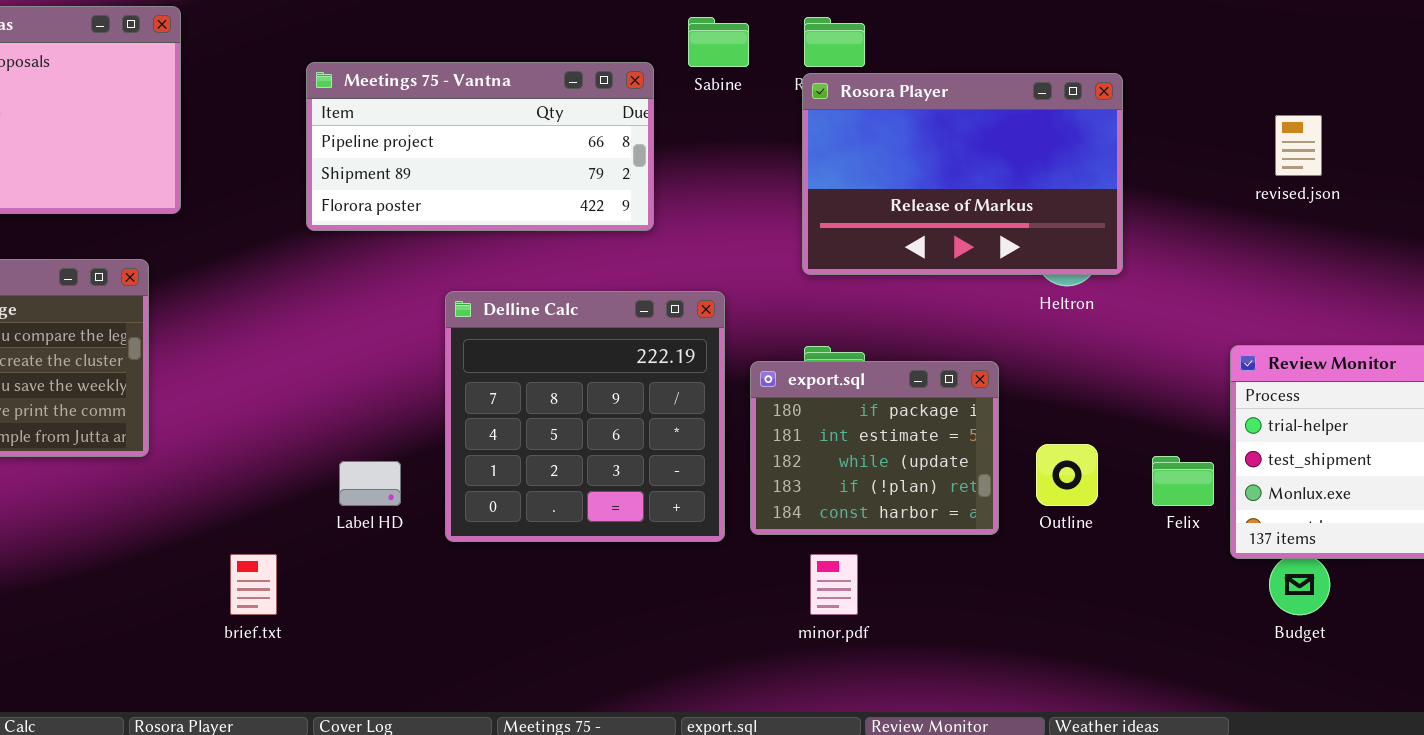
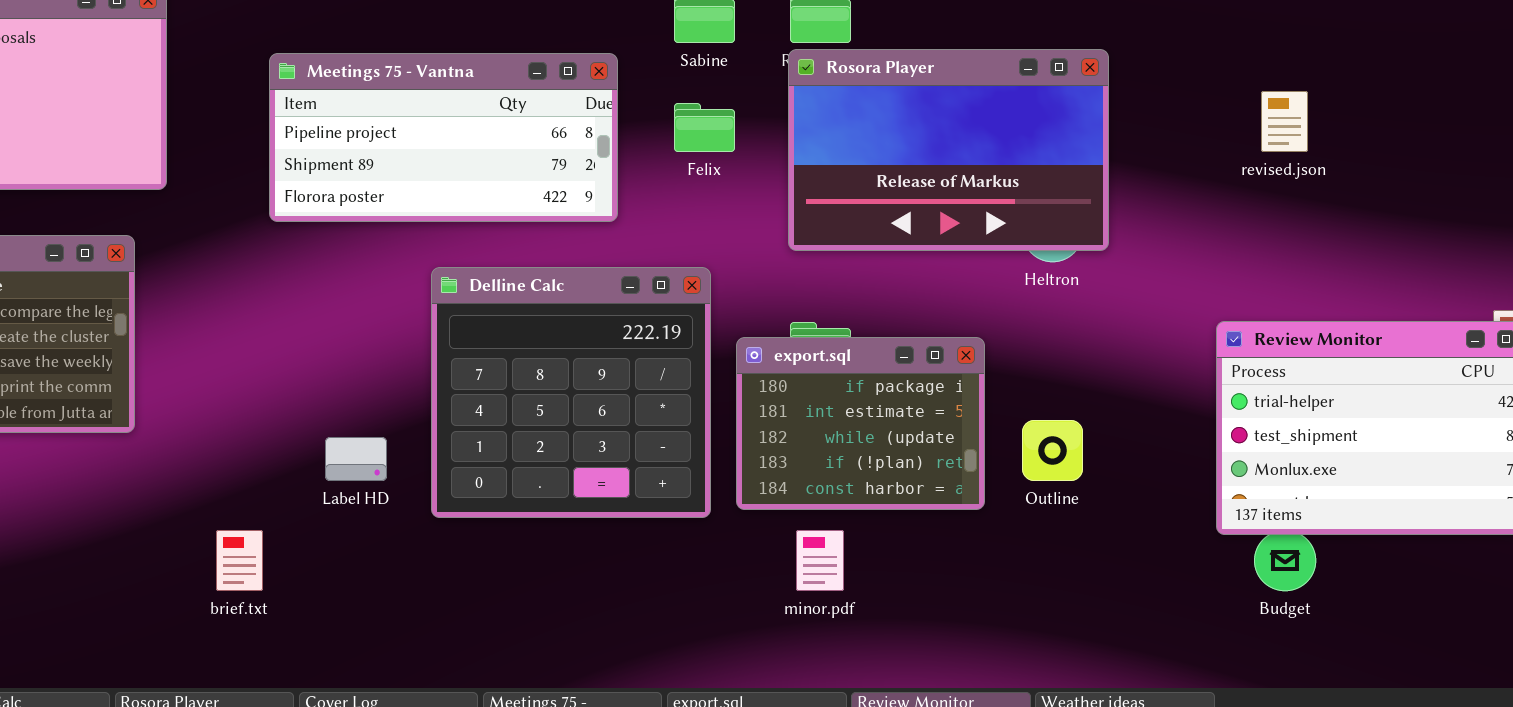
Meetings 75 - Vantna: [306,62,654,231] -> [269,53,618,222], moved
Felix: [1152,456,1214,506] -> [674,103,735,152], moved

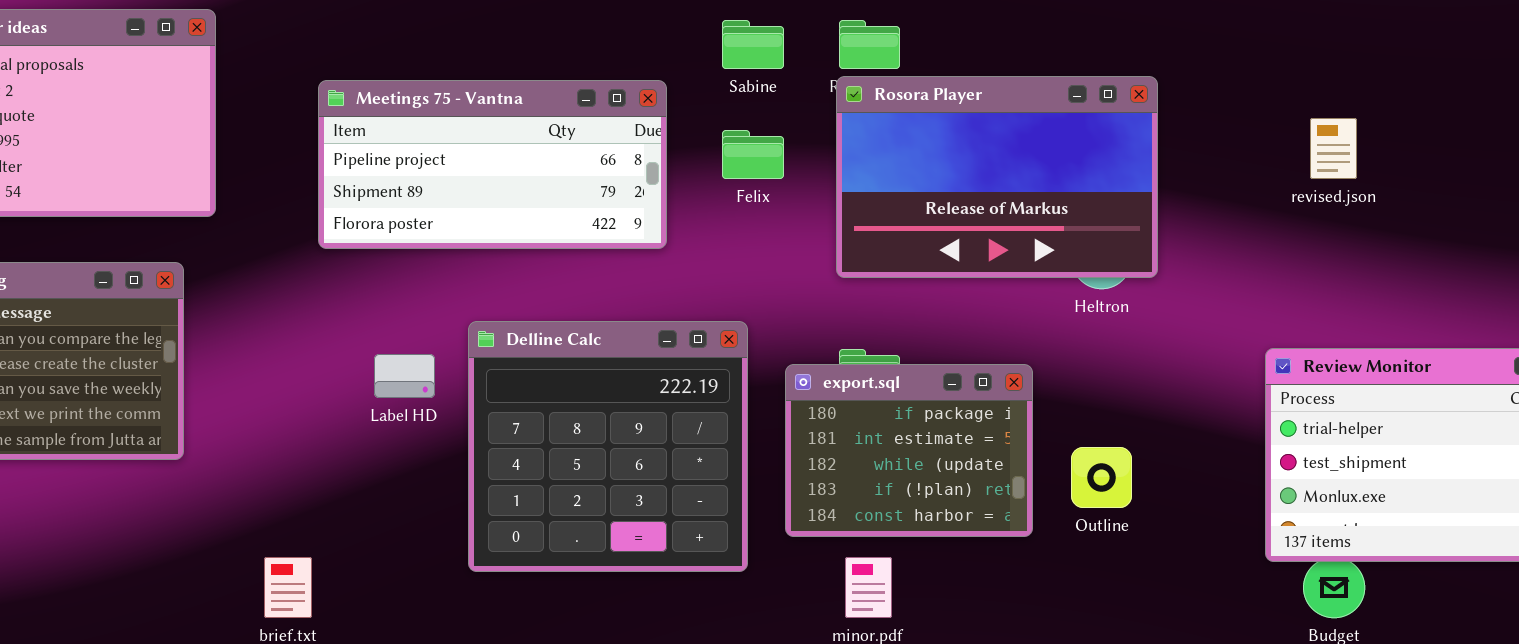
Delline Calc: [431,267,711,518] -> [468,321,748,572], moved
Label HD: [325,437,387,481] -> [374,354,435,398], moved

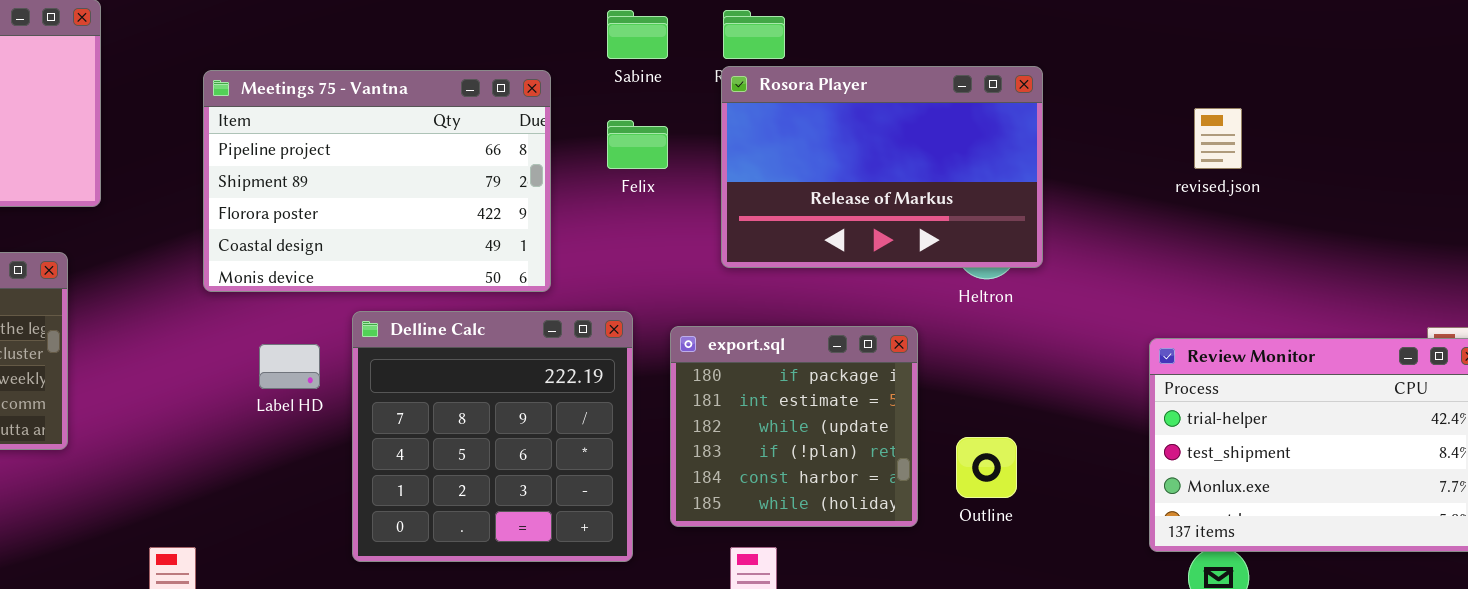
Meetings 75 - Vantna: [318,80,667,249] -> [203,70,551,292], resized
export.sql: [785,364,1033,537] -> [670,326,918,527], resized

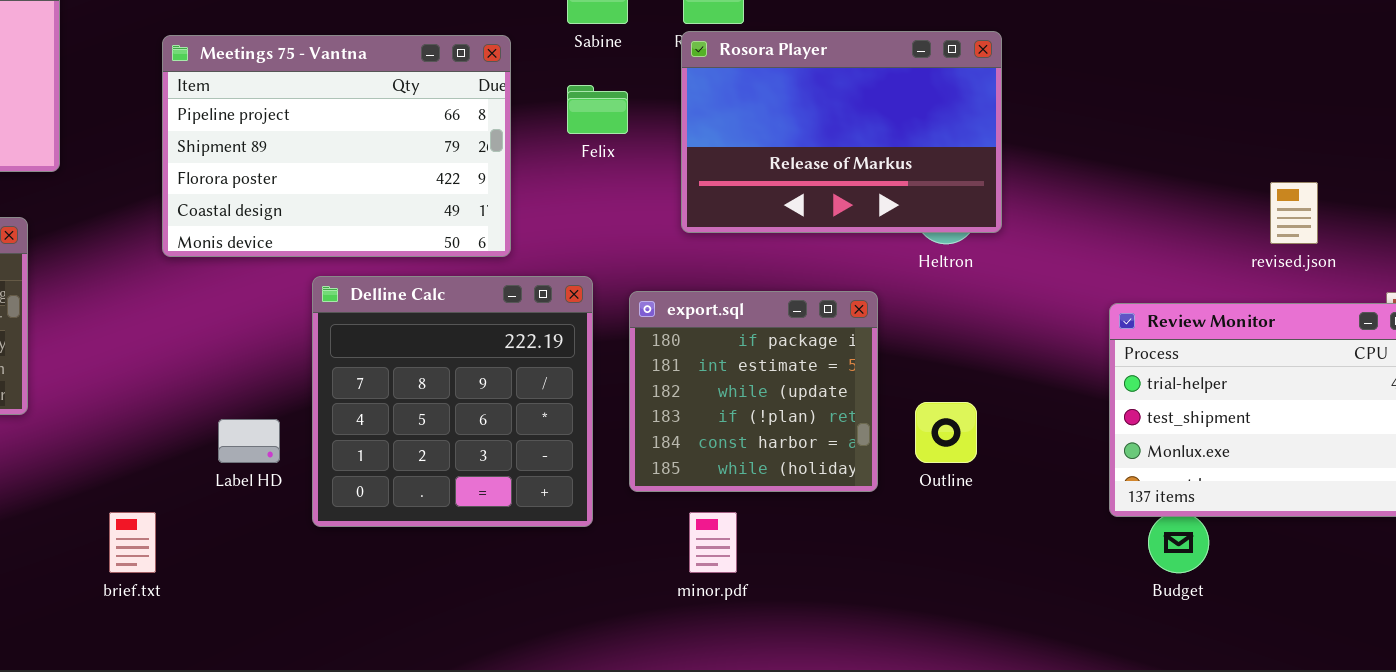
revised.json: [1194,108,1242,169] -> [1270,182,1318,244], moved
Label HD: [259,344,320,389] -> [218,419,280,463], moved

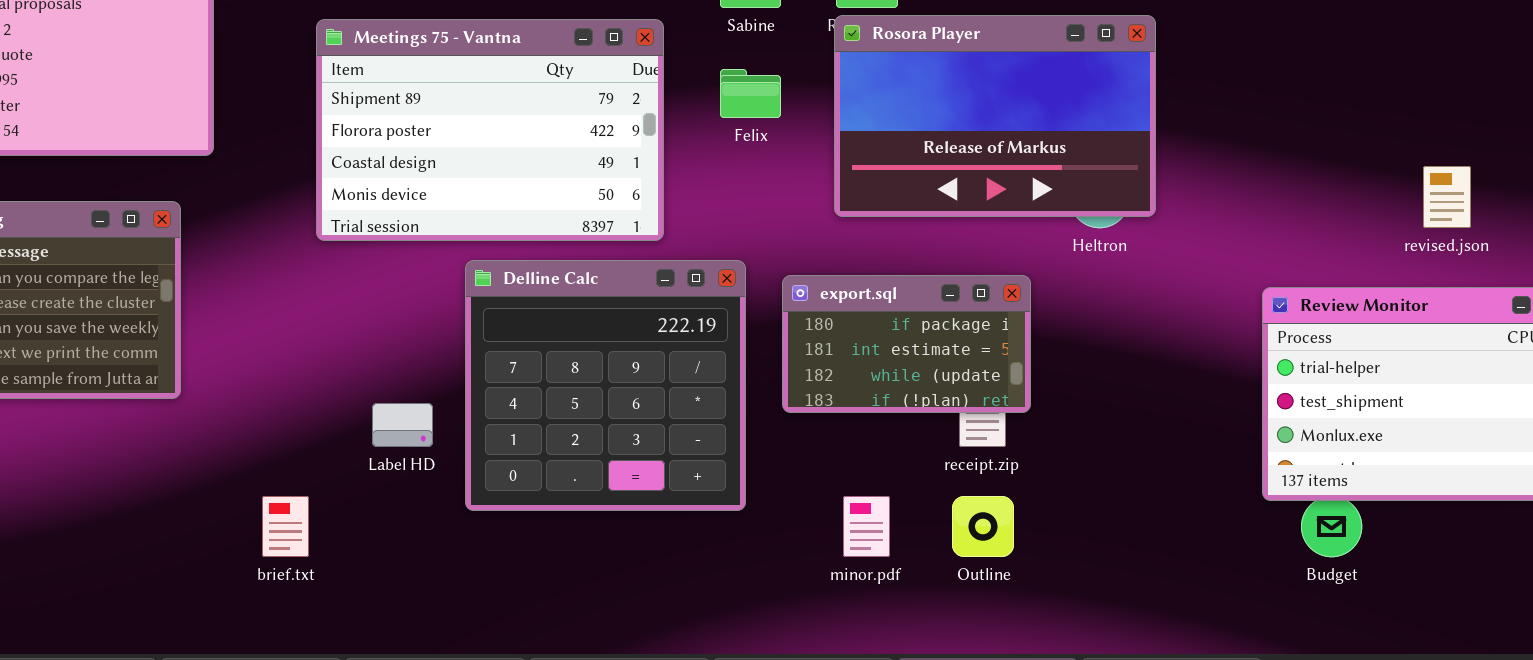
Meetings 75 - Vantna: [162,35,511,257] -> [316,19,664,241], scrolled down 1 row
export.sql: [629,291,878,492] -> [782,275,1031,413], resized
Outline: [915,402,977,463] -> [952,496,1014,557], moved

